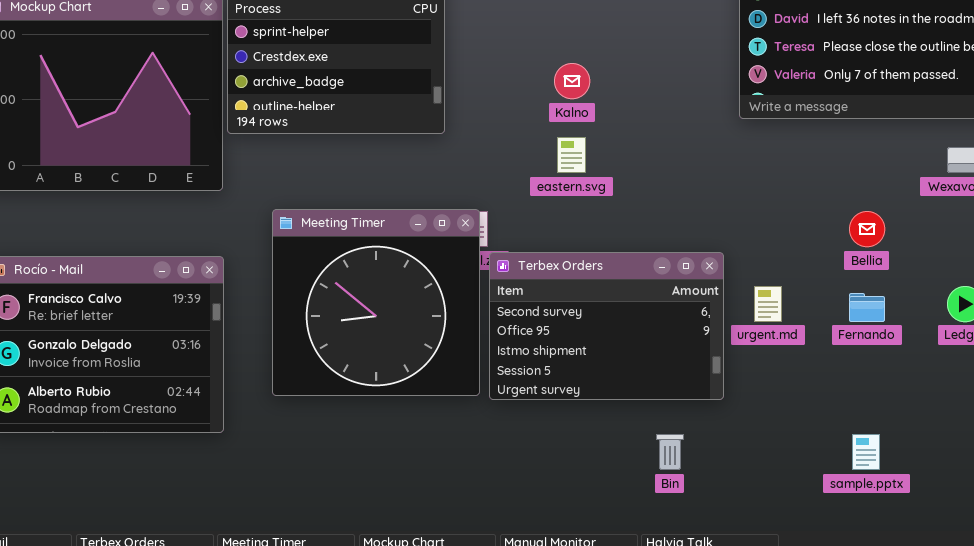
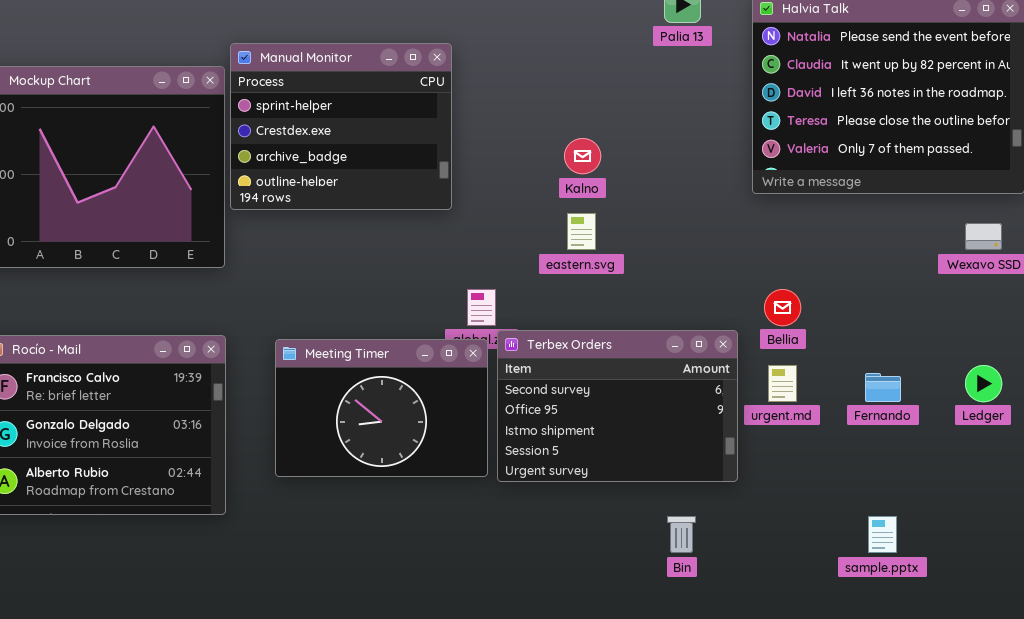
Meeting Timer: [272,209,480,396] -> [275,339,488,477], resized
Bellia: [849,211,885,247] -> [764,289,801,326], moved

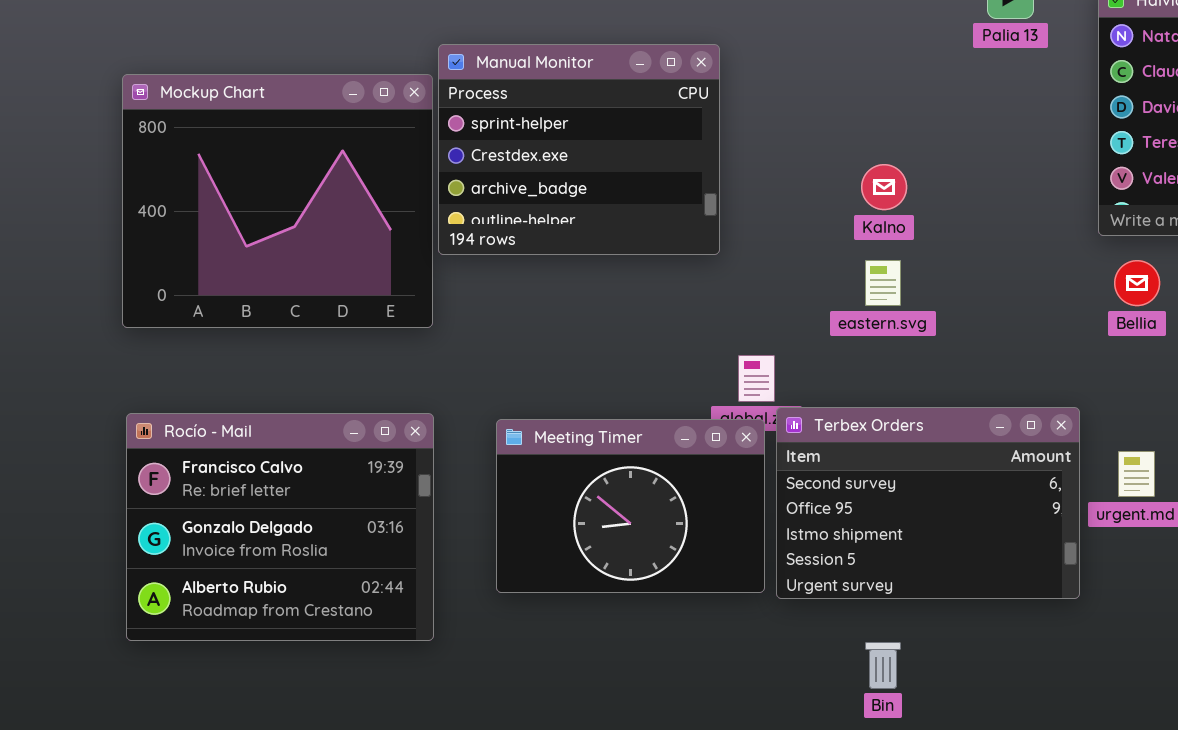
Bellia: [764,289,801,326] -> [1114,260,1160,306], moved
Bin: [667,516,696,553] -> [865,642,901,689], moved

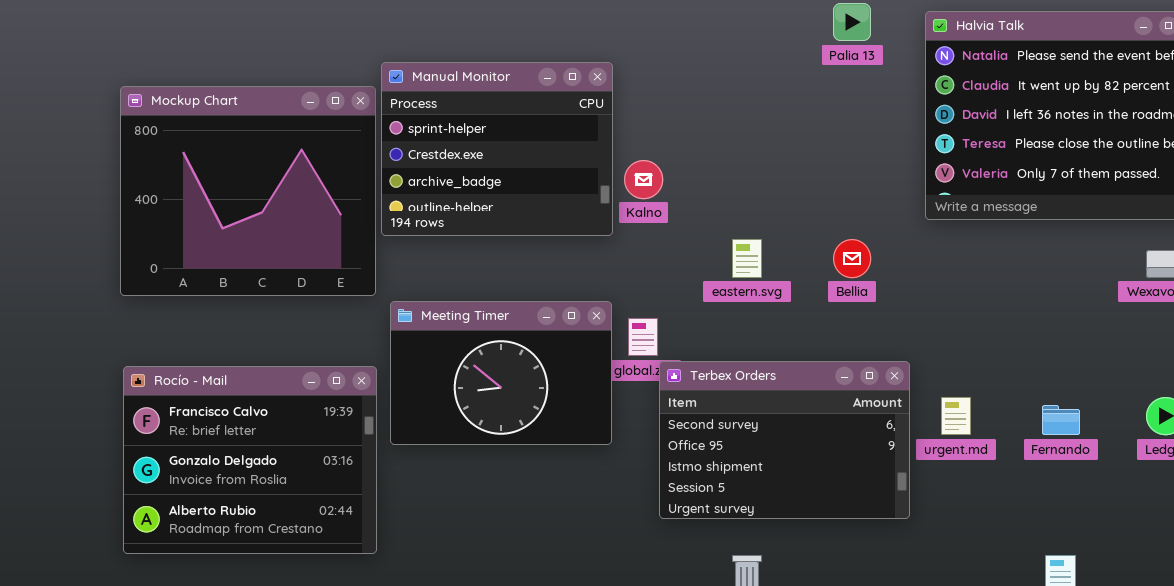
Kalno: [861,164,907,210] -> [624,160,663,199], moved
Bellia: [1114,260,1160,306] -> [833,239,871,278], moved
Meeting Timer: [496,419,765,593] -> [390,301,612,445], moved

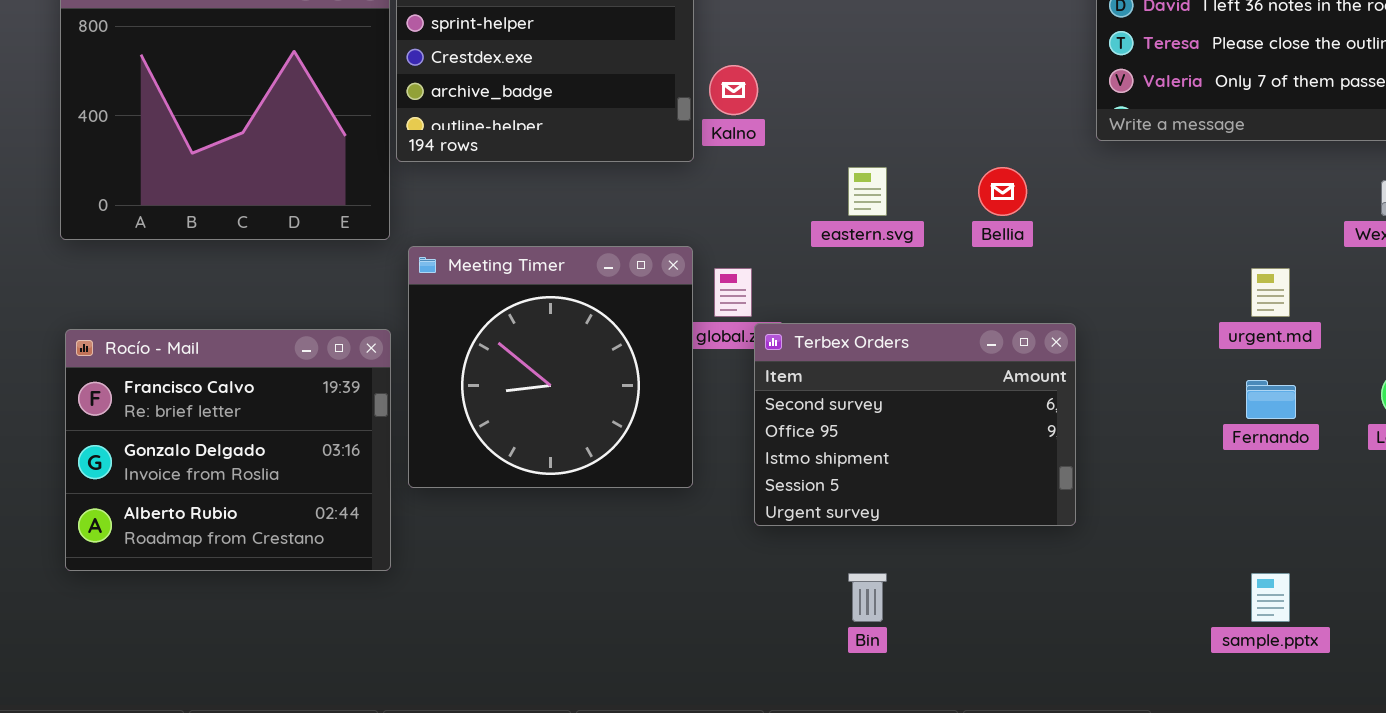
Meeting Timer: [390,301,612,445] -> [408,246,693,488], resized
urgent.md: [941,397,971,435] -> [1251,268,1290,317], moved

